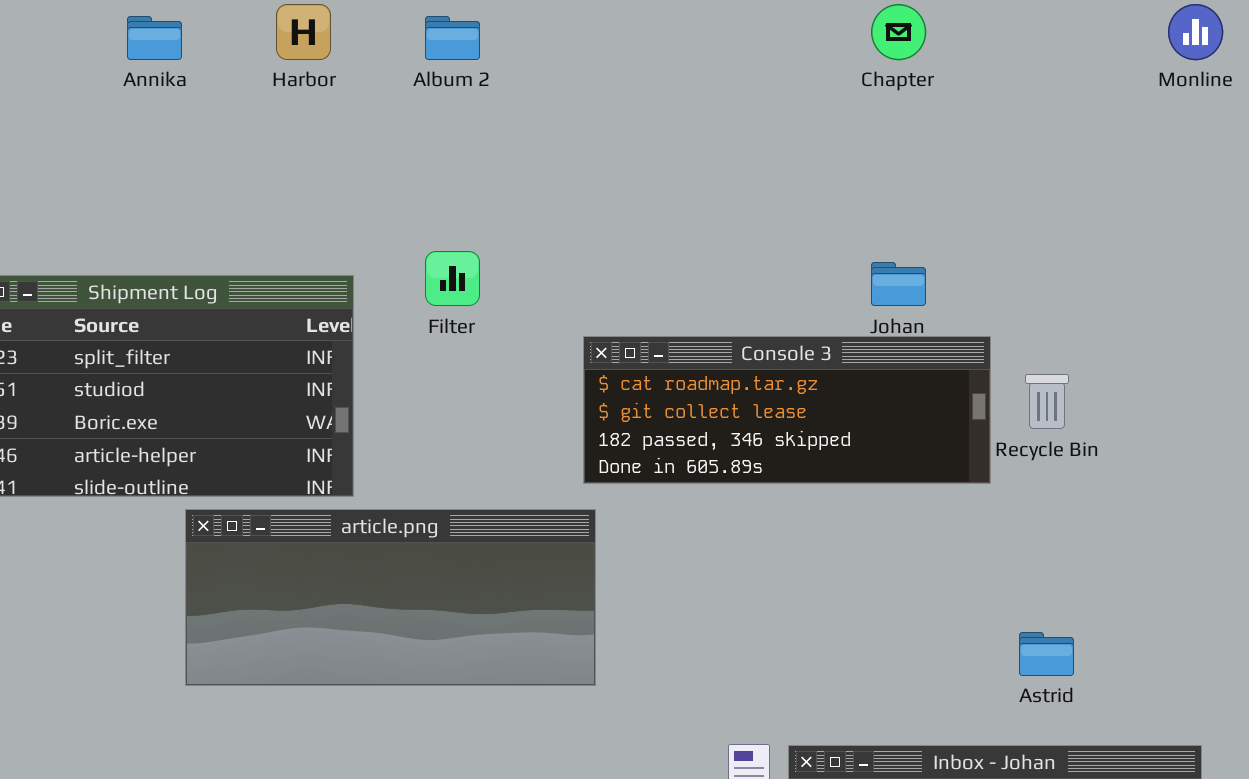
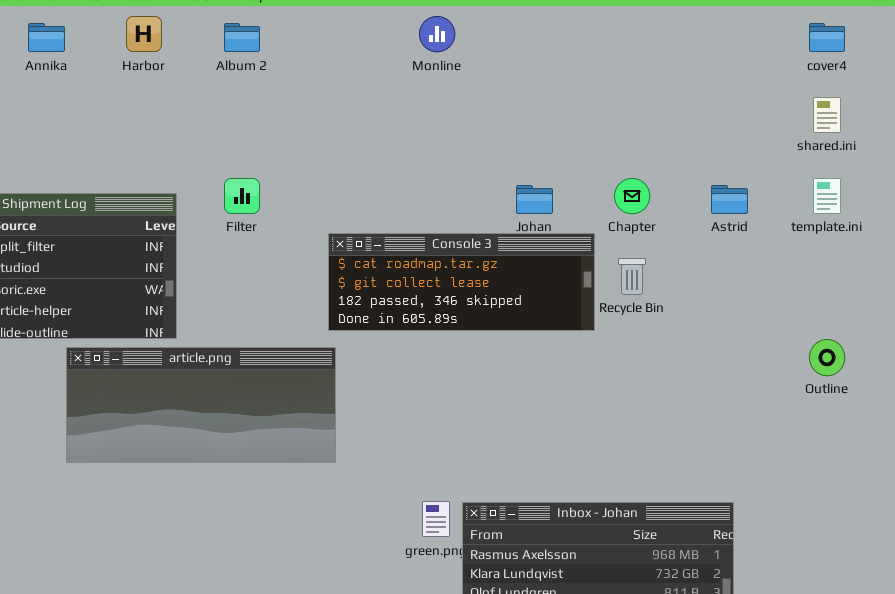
Chapter: [871,4,926,60] -> [614,178,650,214], moved
Monline: [1168,4,1223,60] -> [419,16,455,52], moved
Astrid: [1019,632,1074,676] -> [711,185,748,214], moved

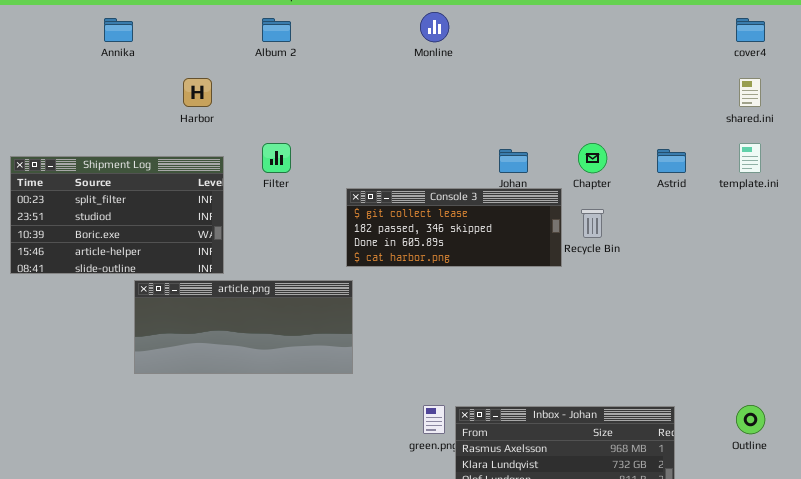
Harbor: [126,16,162,52] -> [183,78,212,107], moved
Console 3: [328,233,595,331] -> [346,188,562,267], scrolled down 1 row
Outline: [809,339,845,376] -> [736,405,765,434], moved

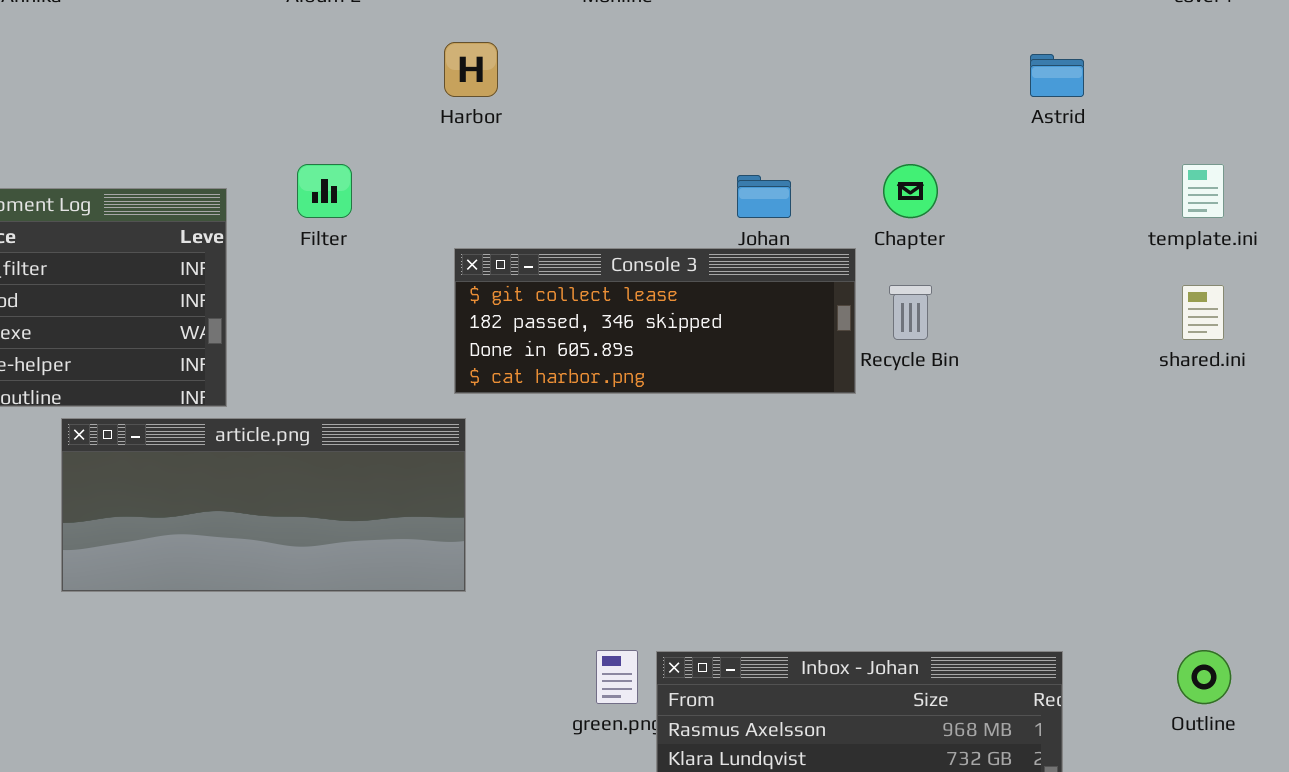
Harbor: [183,78,212,107] -> [444,42,498,97], moved
shared.ini: [739,78,761,107] -> [1182,285,1224,340], moved
Astrid: [657,149,686,173] -> [1030,54,1084,97], moved

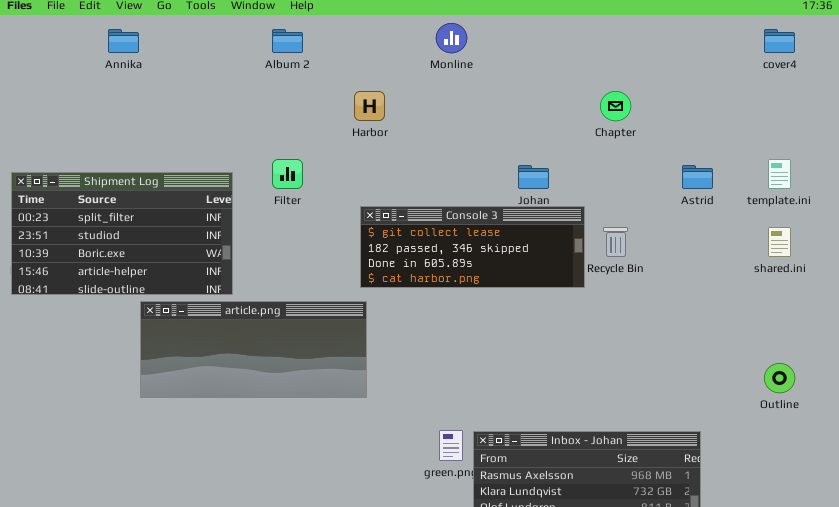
Astrid: [1030,54,1084,97] -> [682,165,713,189], moved
Chapter: [883,164,938,218] -> [600,91,631,121], moved
Outline: [1177,650,1231,704] -> [764,363,795,393], moved

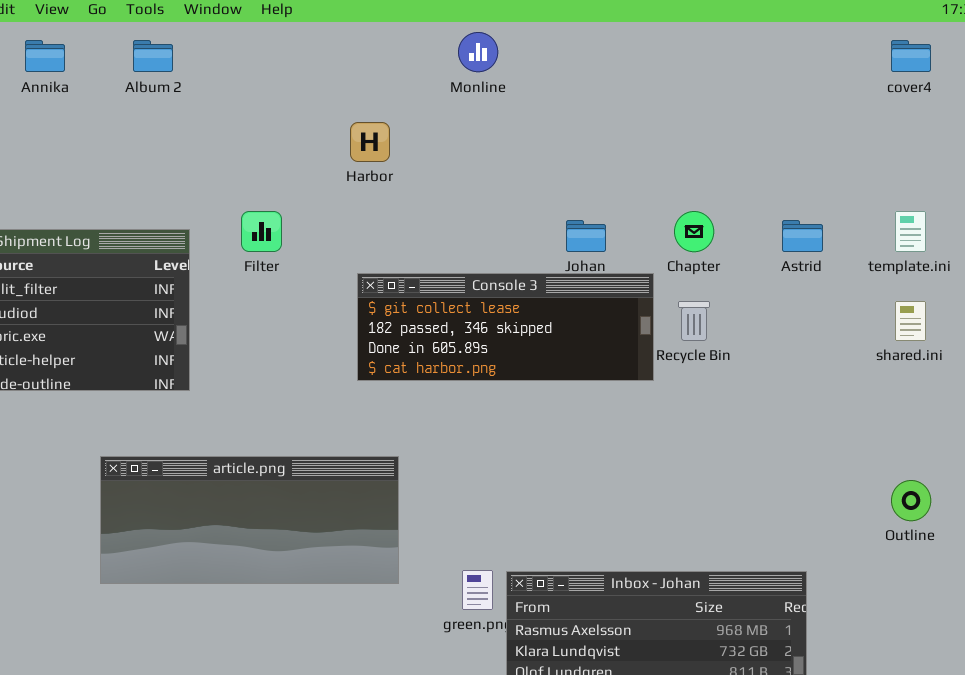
Album 2: [272,29,303,53] -> [133,40,173,72], moved
Chapter: [600,91,631,121] -> [674,211,714,252], moved
article.png: [140,301,367,398] -> [100,456,399,584], moved

